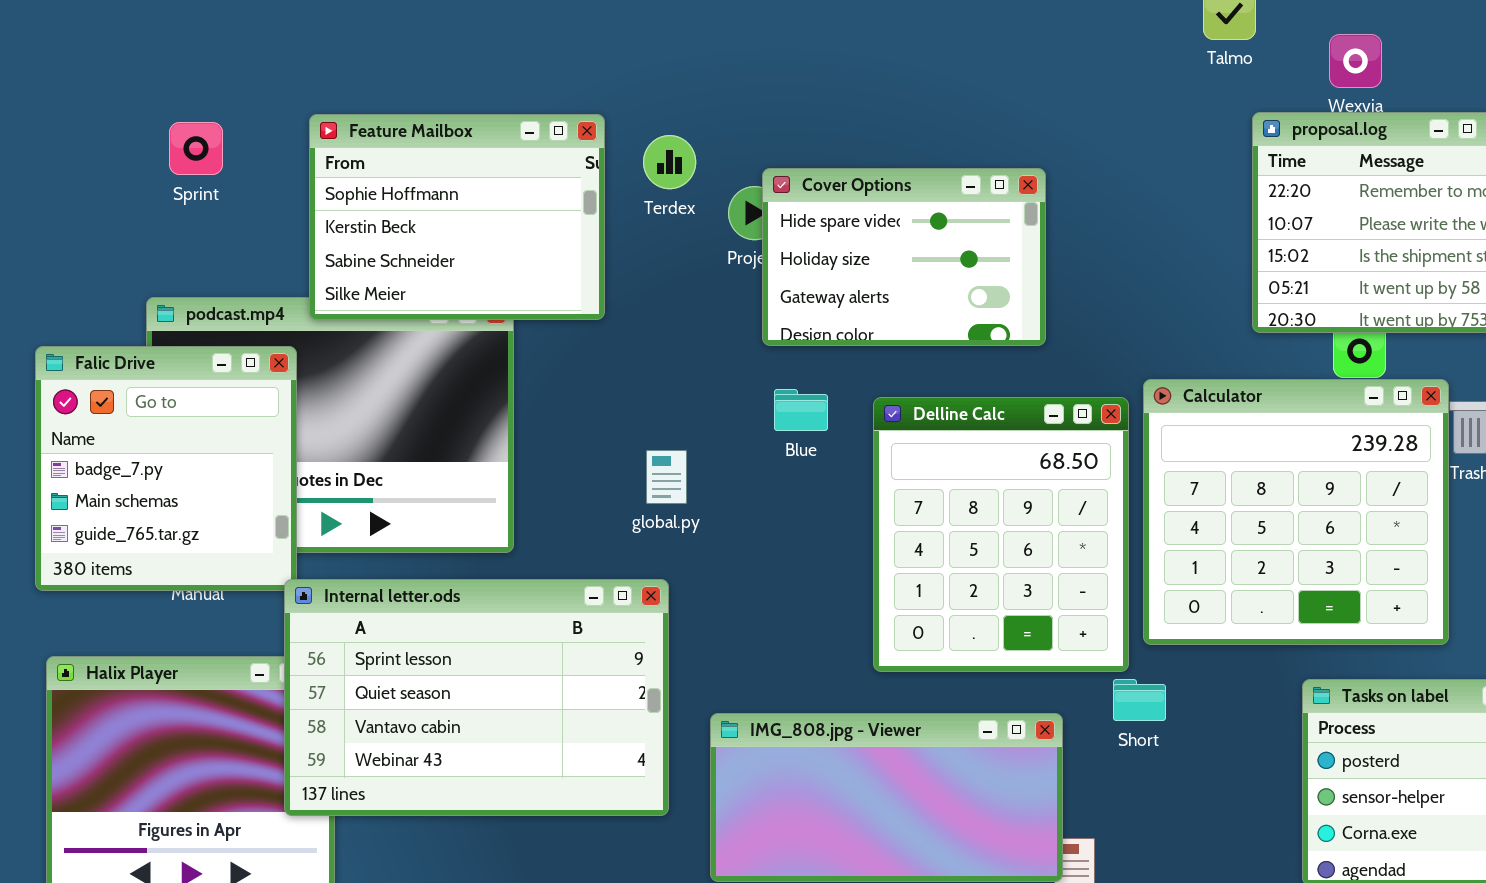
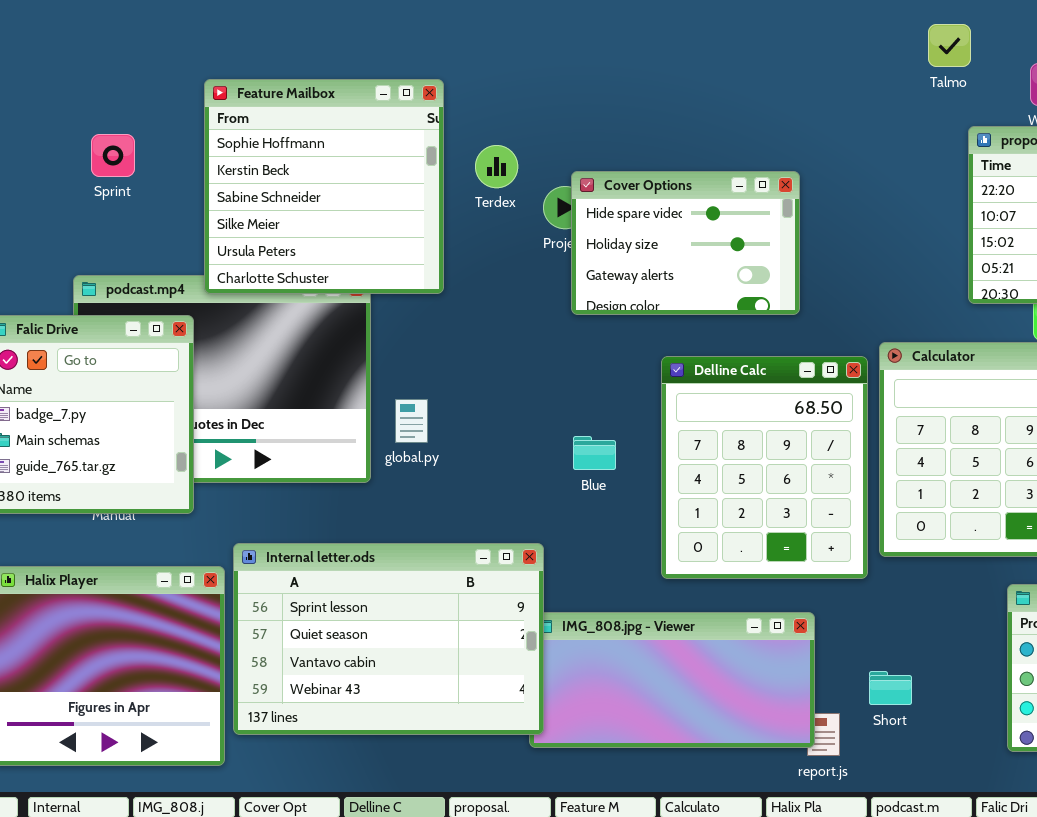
Feature Mailbox: [309,114,605,320] -> [204,79,444,294], resized
Blue: [774,389,828,431] -> [573,436,616,470], moved
global.py: [646,450,687,504] -> [395,399,428,443], moved
Internal letter.ods: [284,579,669,816] -> [233,543,544,735], moved
Short: [1113,679,1166,721] -> [869,671,912,705], moved

